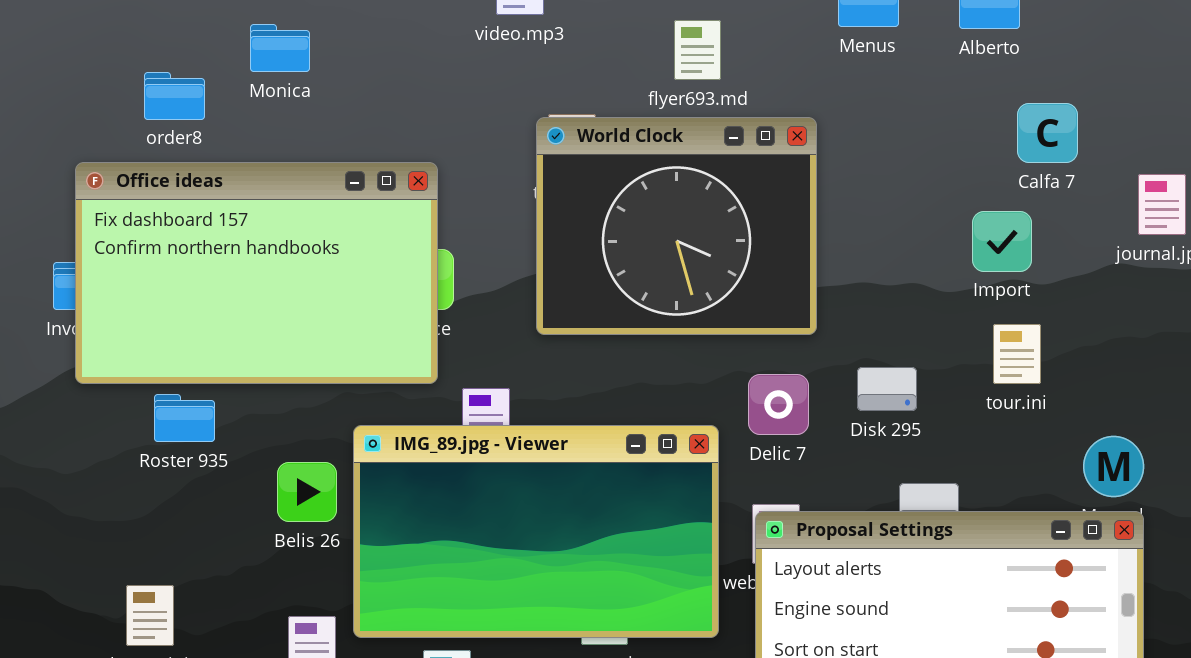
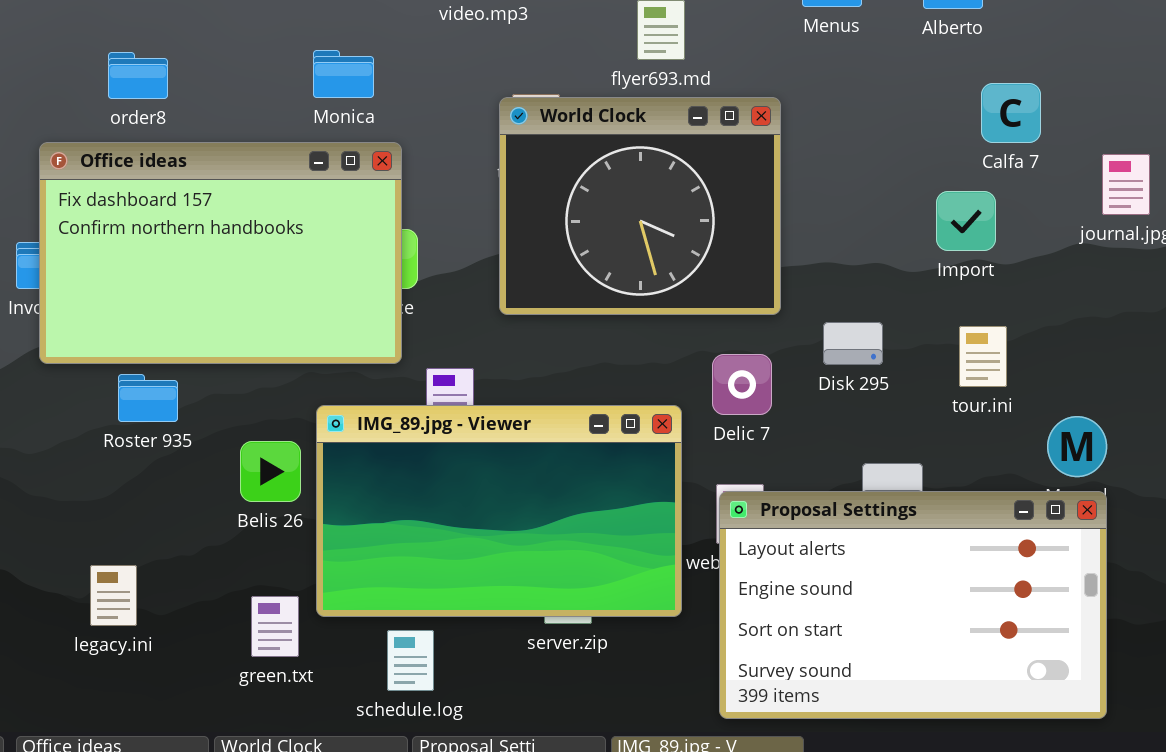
Monica: [250,24,310,72] -> [313,50,374,98], moved
tour.ini: [993,324,1041,384] -> [959,326,1007,387], moved
Disk 295: [857,367,917,411] -> [823,322,883,365], moved

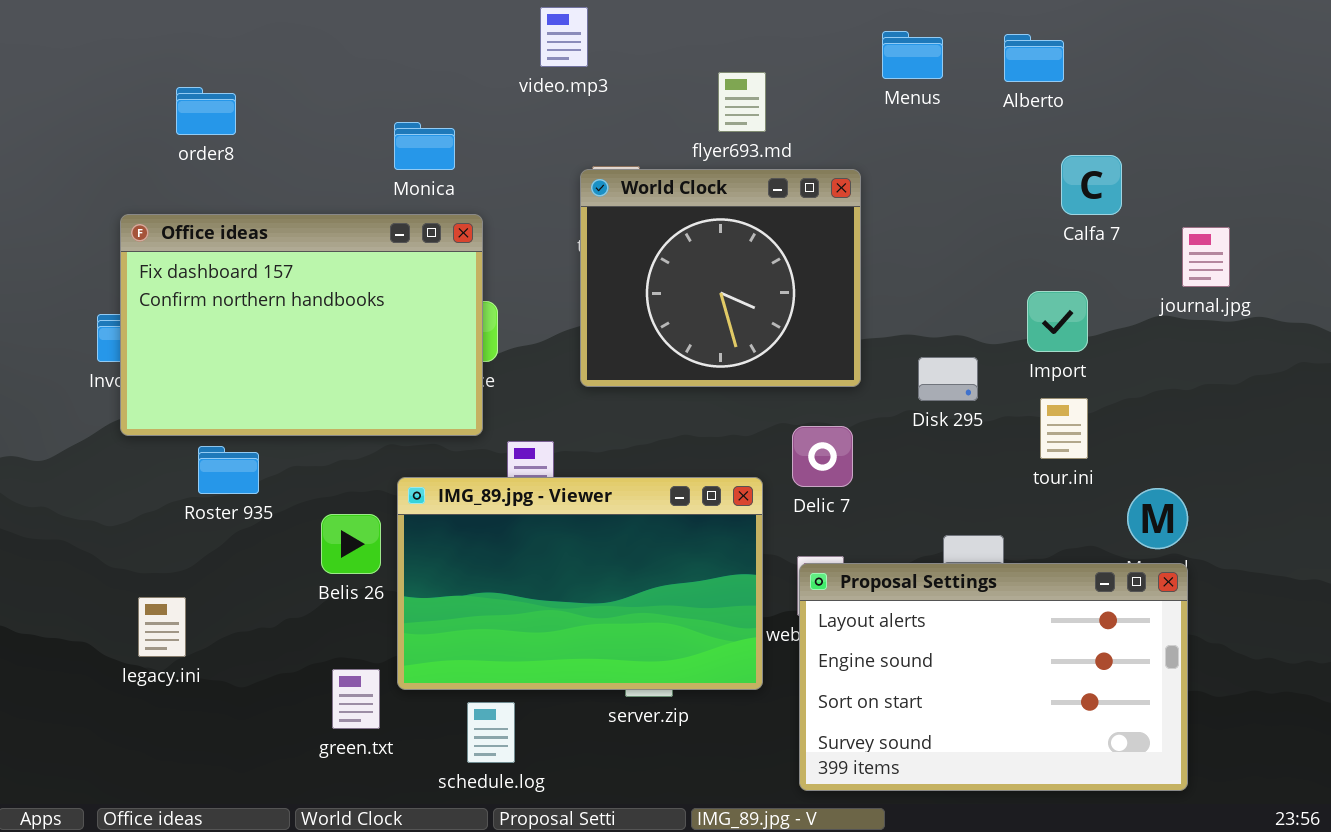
order8: [108,52,168,99] -> [176,87,236,135], moved
Import: [936,191,996,251] -> [1027,291,1088,352], moved
Disk 295: [823,322,883,365] -> [918,357,978,401], moved
legacy.ini: [90,565,137,626] -> [138,597,186,657], moved

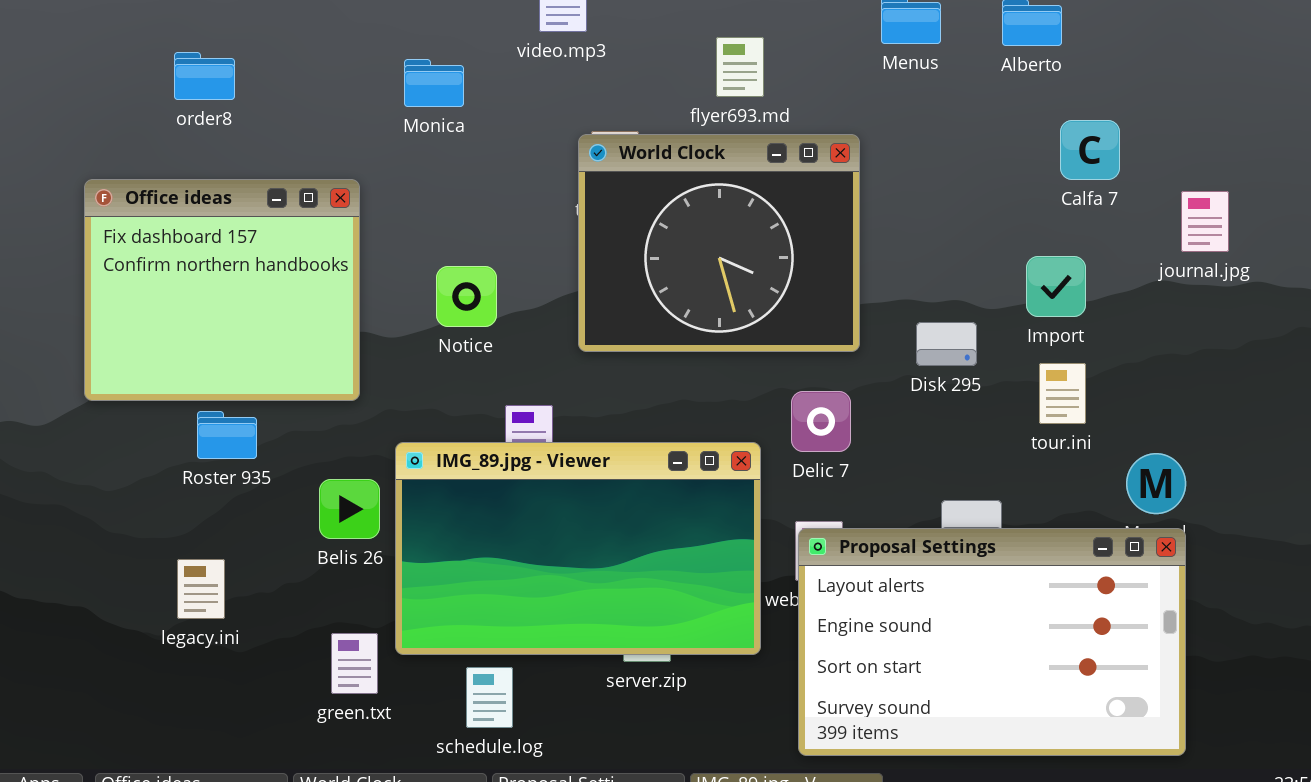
Monica: [394,122,455,170] -> [404,59,464,107], moved
Office ideas: [120,214,483,436] -> [84,179,360,401], moved, resized
legacy.ini: [138,597,186,657] -> [177,559,225,619], moved

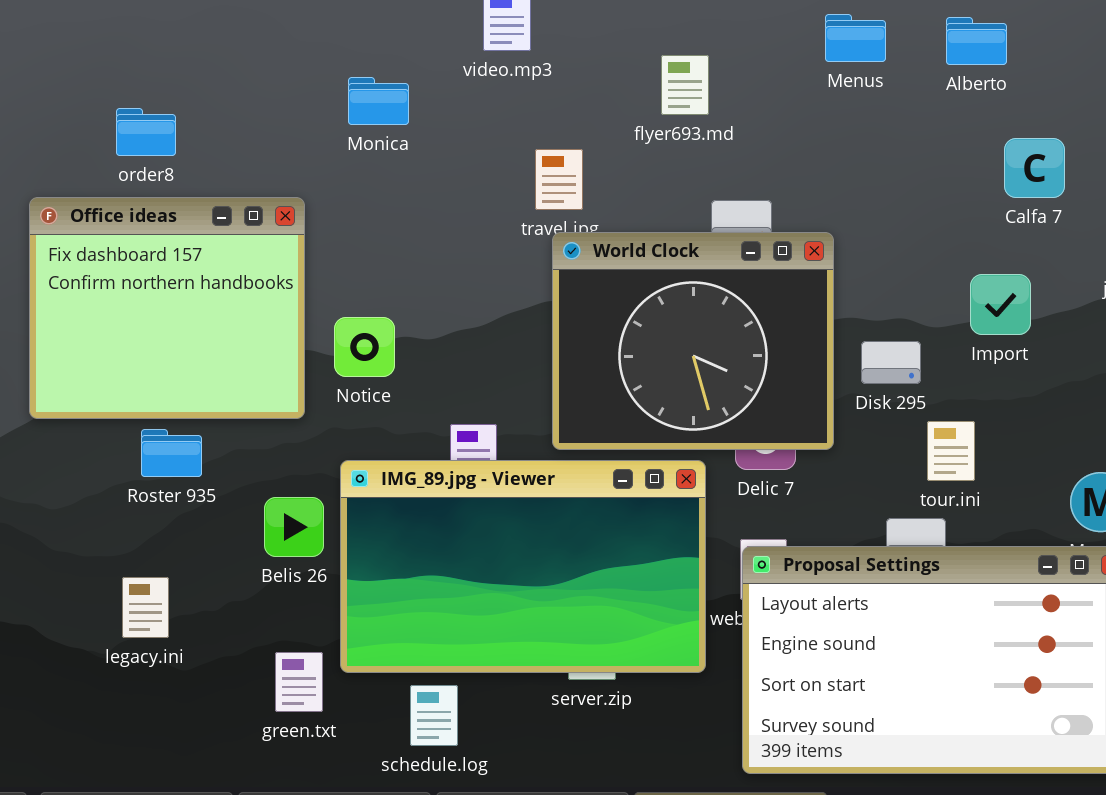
order8: [174,52,235,100] -> [116,108,176,156], moved
World Clock: [578,134,860,352] -> [552,232,834,450], moved
Notice: [436,266,497,327] -> [334,317,395,377], moved
tour.ini: [1039,363,1086,424] -> [927,421,975,481], moved

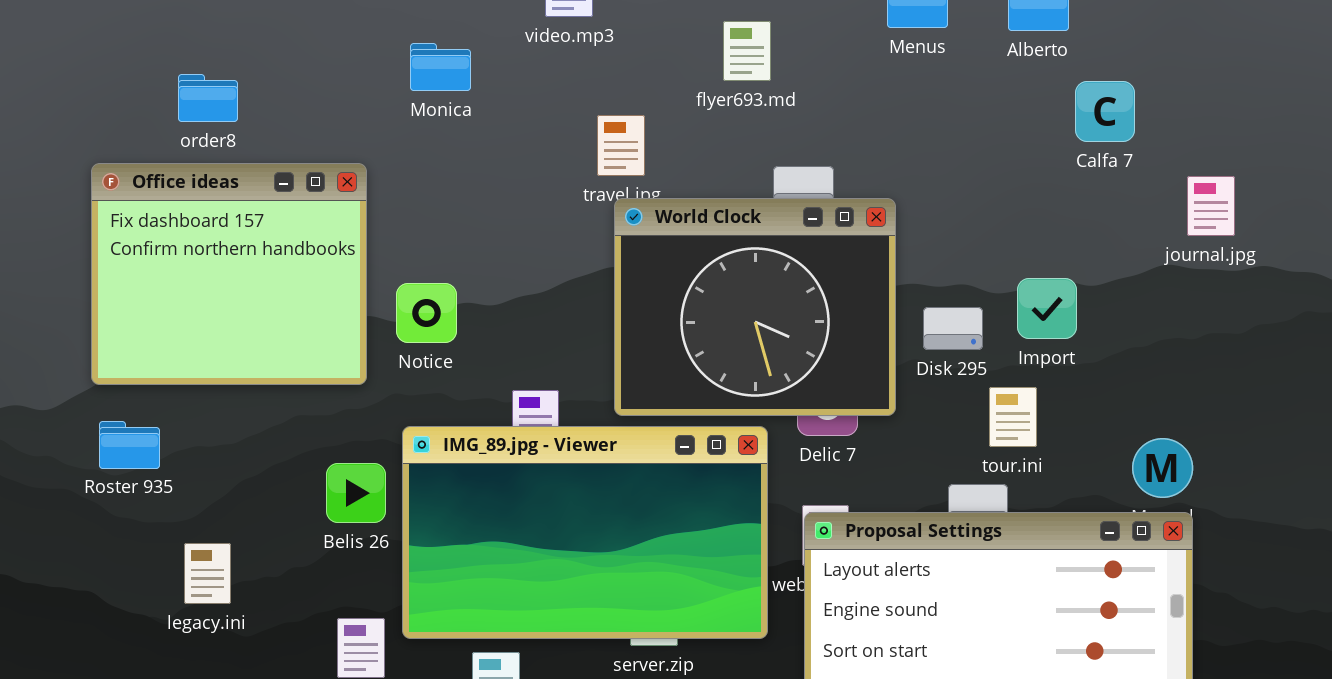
Calfa 7: [1004,138,1065,198] -> [1075,81,1135,142], moved
Import: [970,274,1031,335] -> [1017,278,1077,339], moved
Roster 935: [141,429,202,477] -> [99,421,160,469], moved

